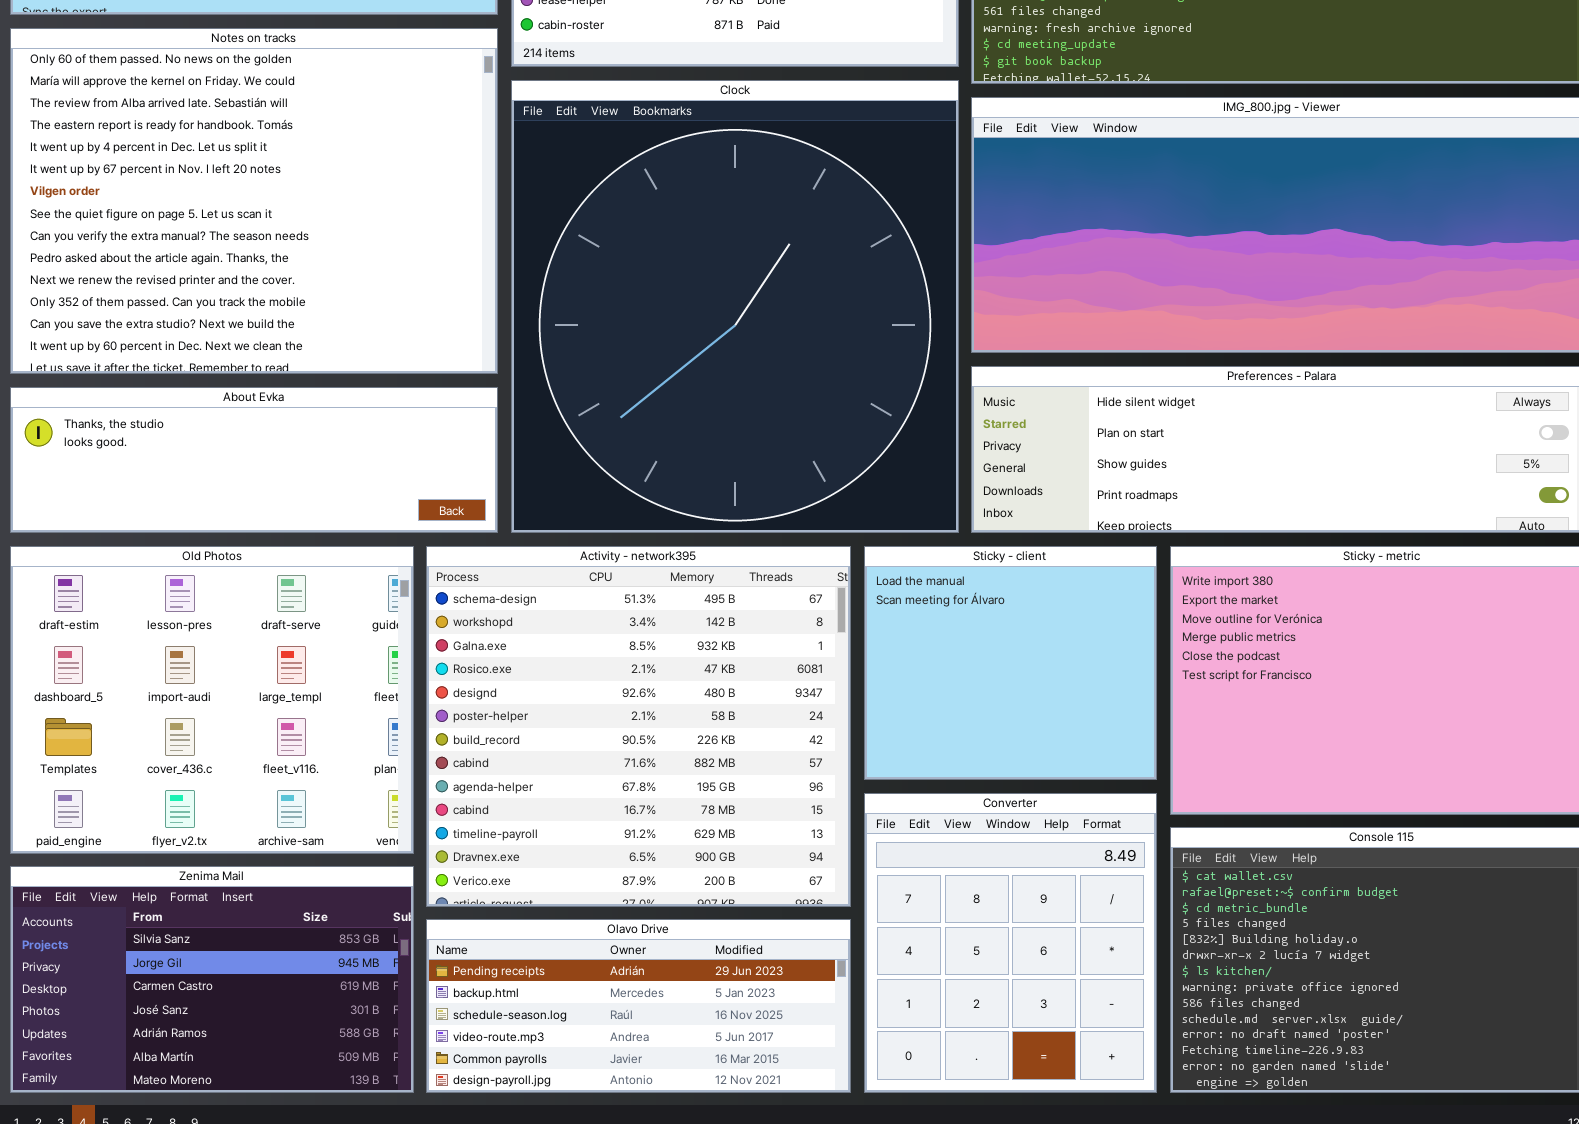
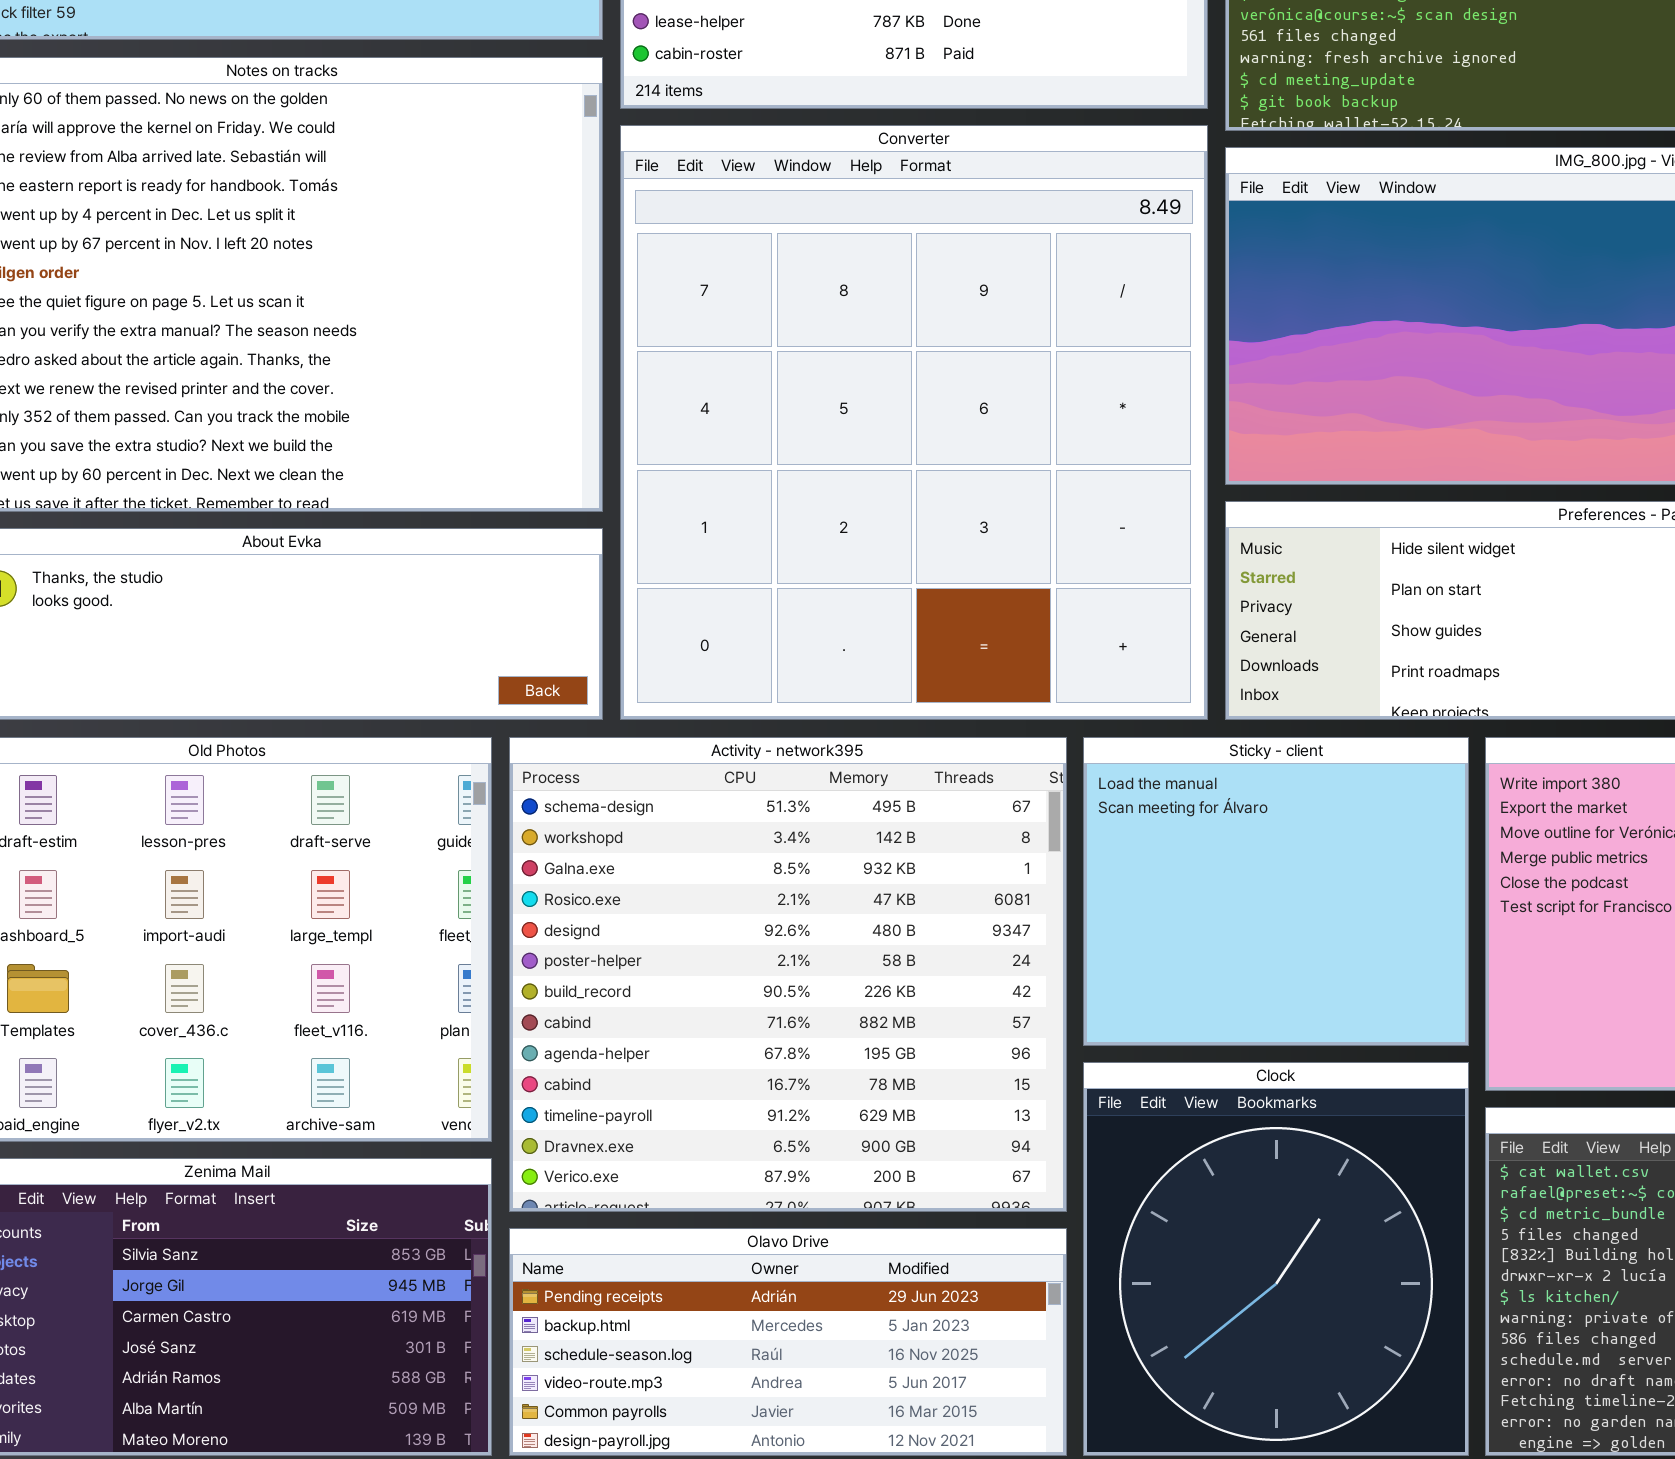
Clock: [511,80,959,533] -> [1083,1062,1469,1456], moved, resized
Converter: [864,793,1157,1093] -> [620,125,1208,720], moved, resized

